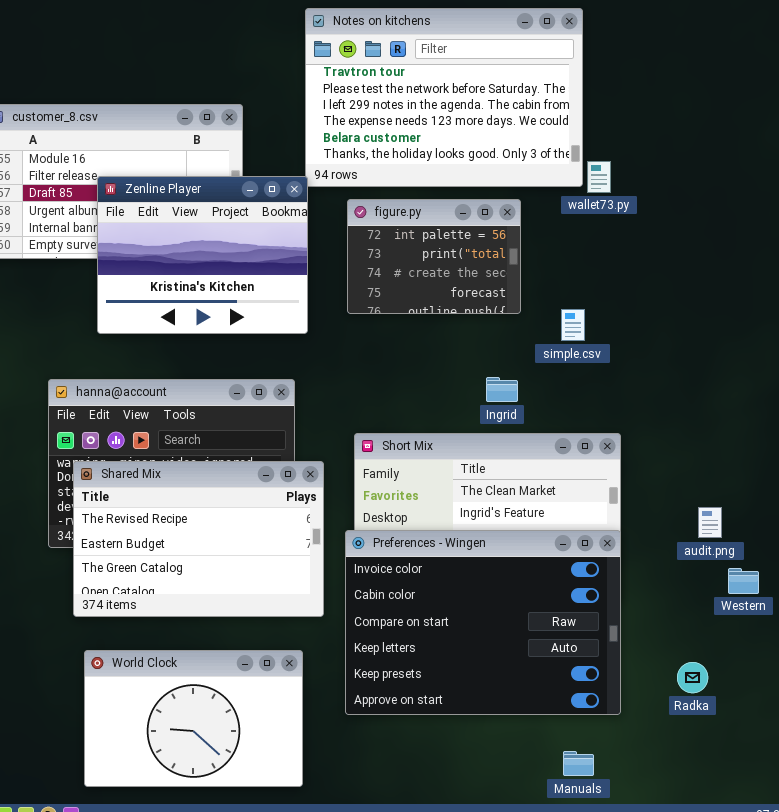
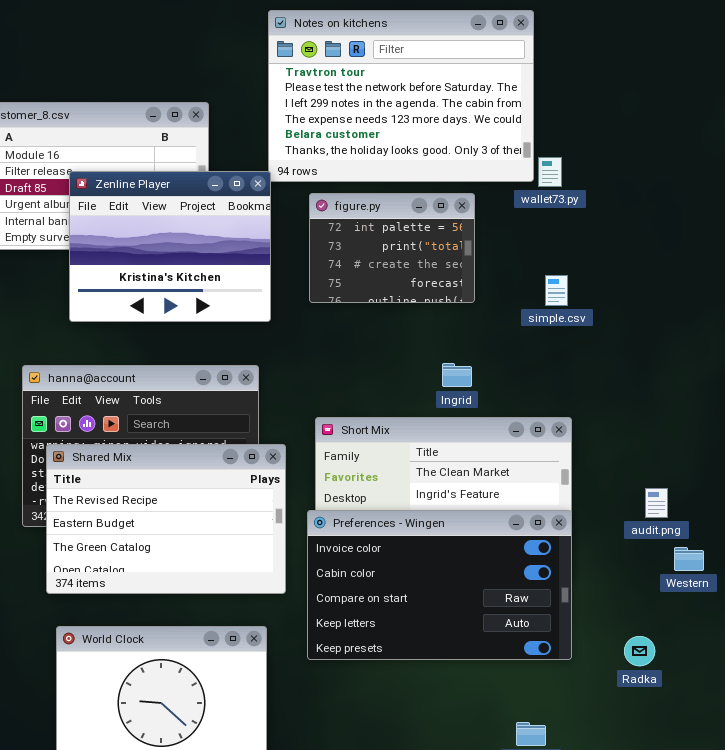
simple.csv: [561,309,585,341] -> [545,275,568,306], moved
Preferences - Wingen: [345,530,621,715] -> [307,510,572,660], resized

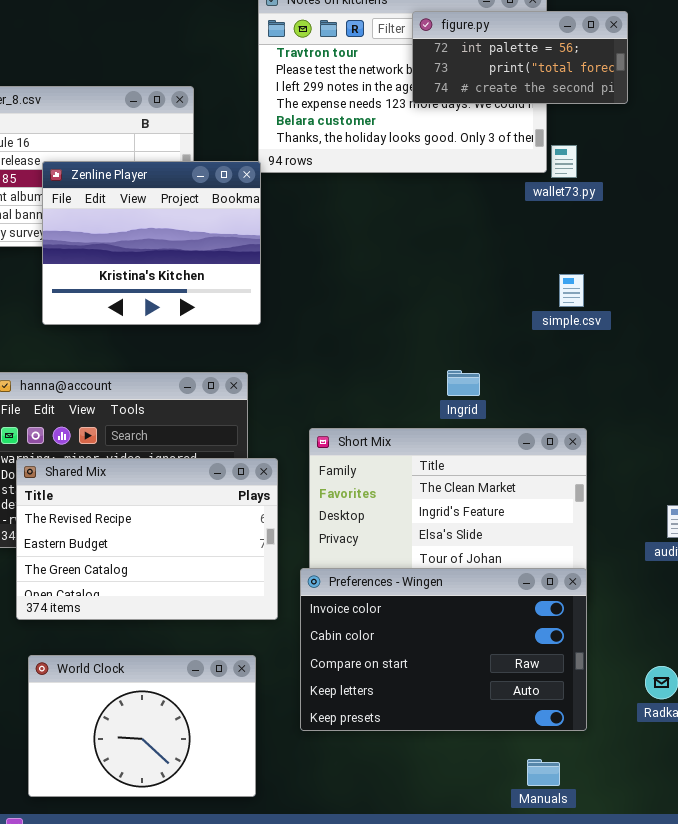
figure.py: [309,193,475,303] -> [412,11,628,104], moved, resized
Preferences - Wingen: [307,510,572,660] -> [300,568,587,731], moved

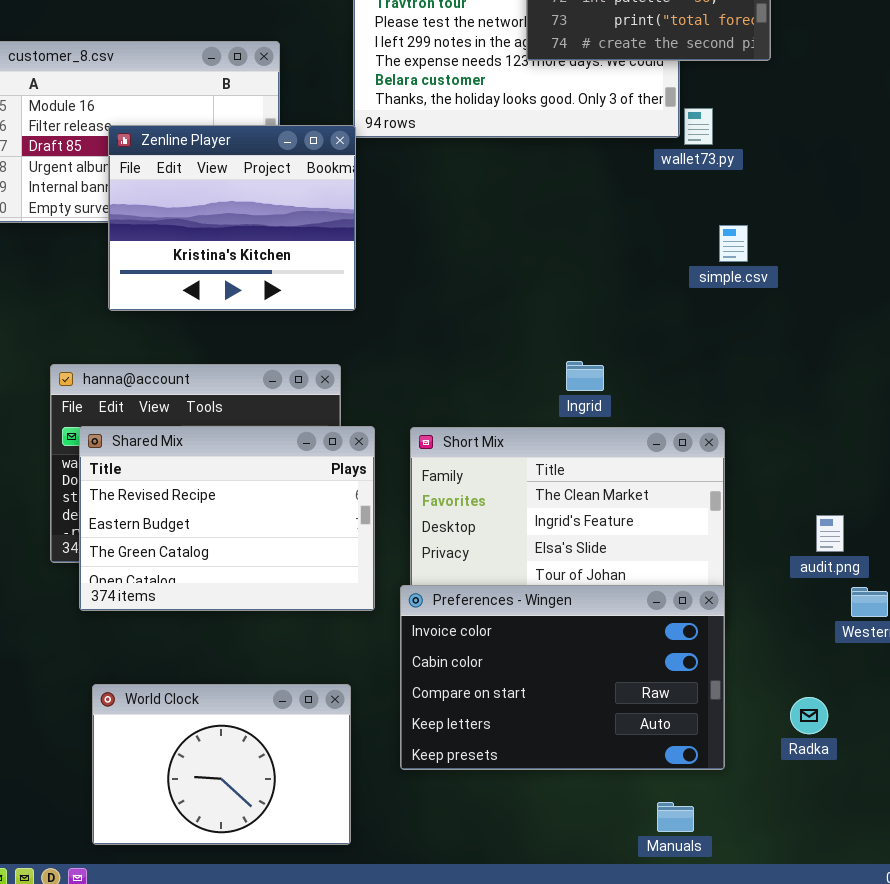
simple.csv: [559,274,584,307] -> [719,225,748,262], moved
Shared Mix: [16,458,278,620] -> [79,426,375,611], moved

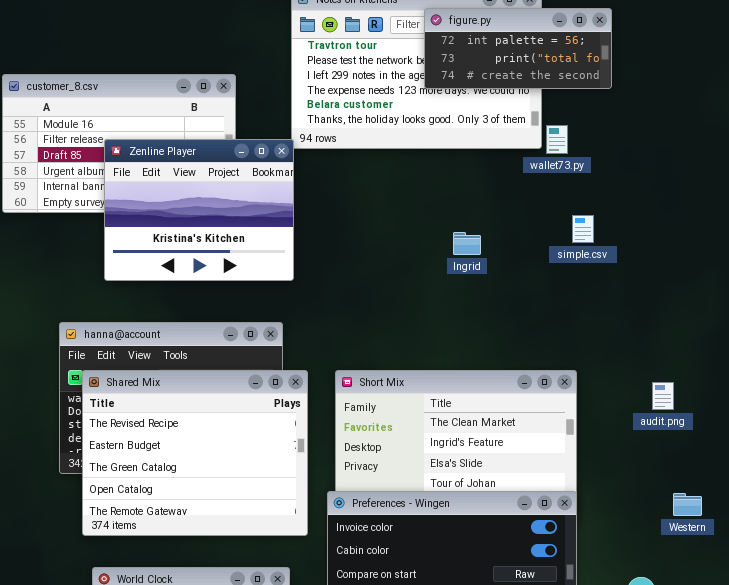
Ingrid: [566,361,604,391] -> [453,232,481,255], moved
Shared Mix: [79,426,375,611] -> [82,370,308,536], resized
audit.png: [816,515,844,552] -> [652,382,674,410], moved

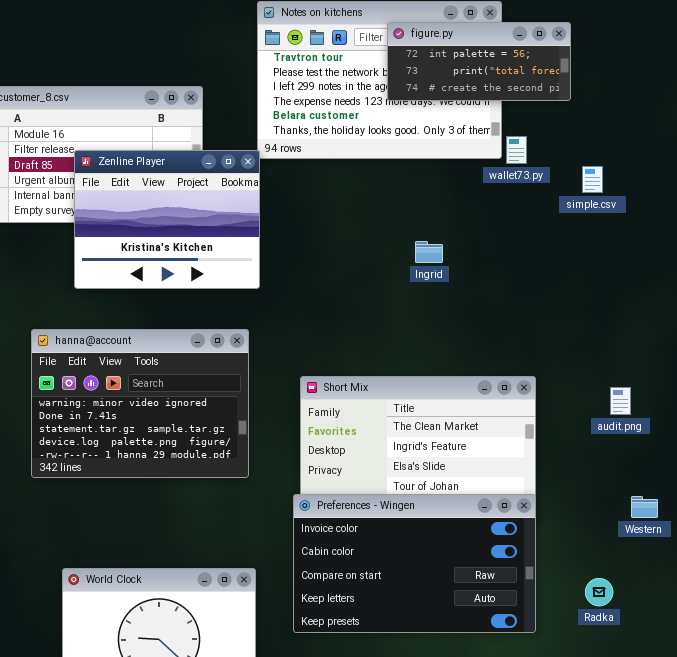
simple.csv: [572,215,594,243] -> [582,166,603,193], moved
Shared Mix: [82,370,308,536] -> none, closed

